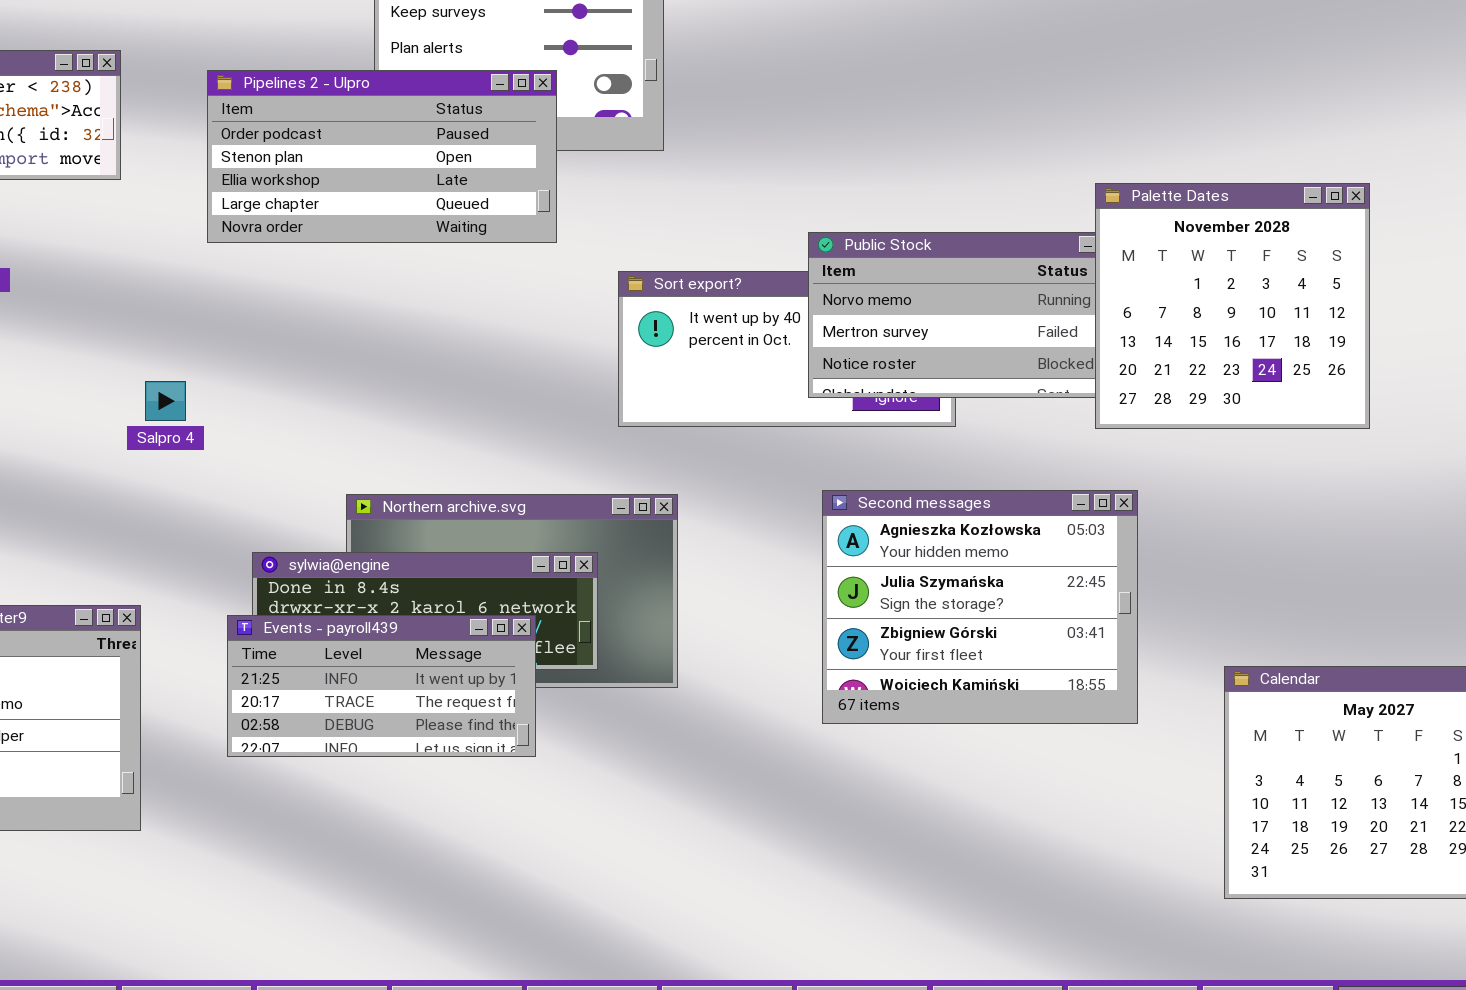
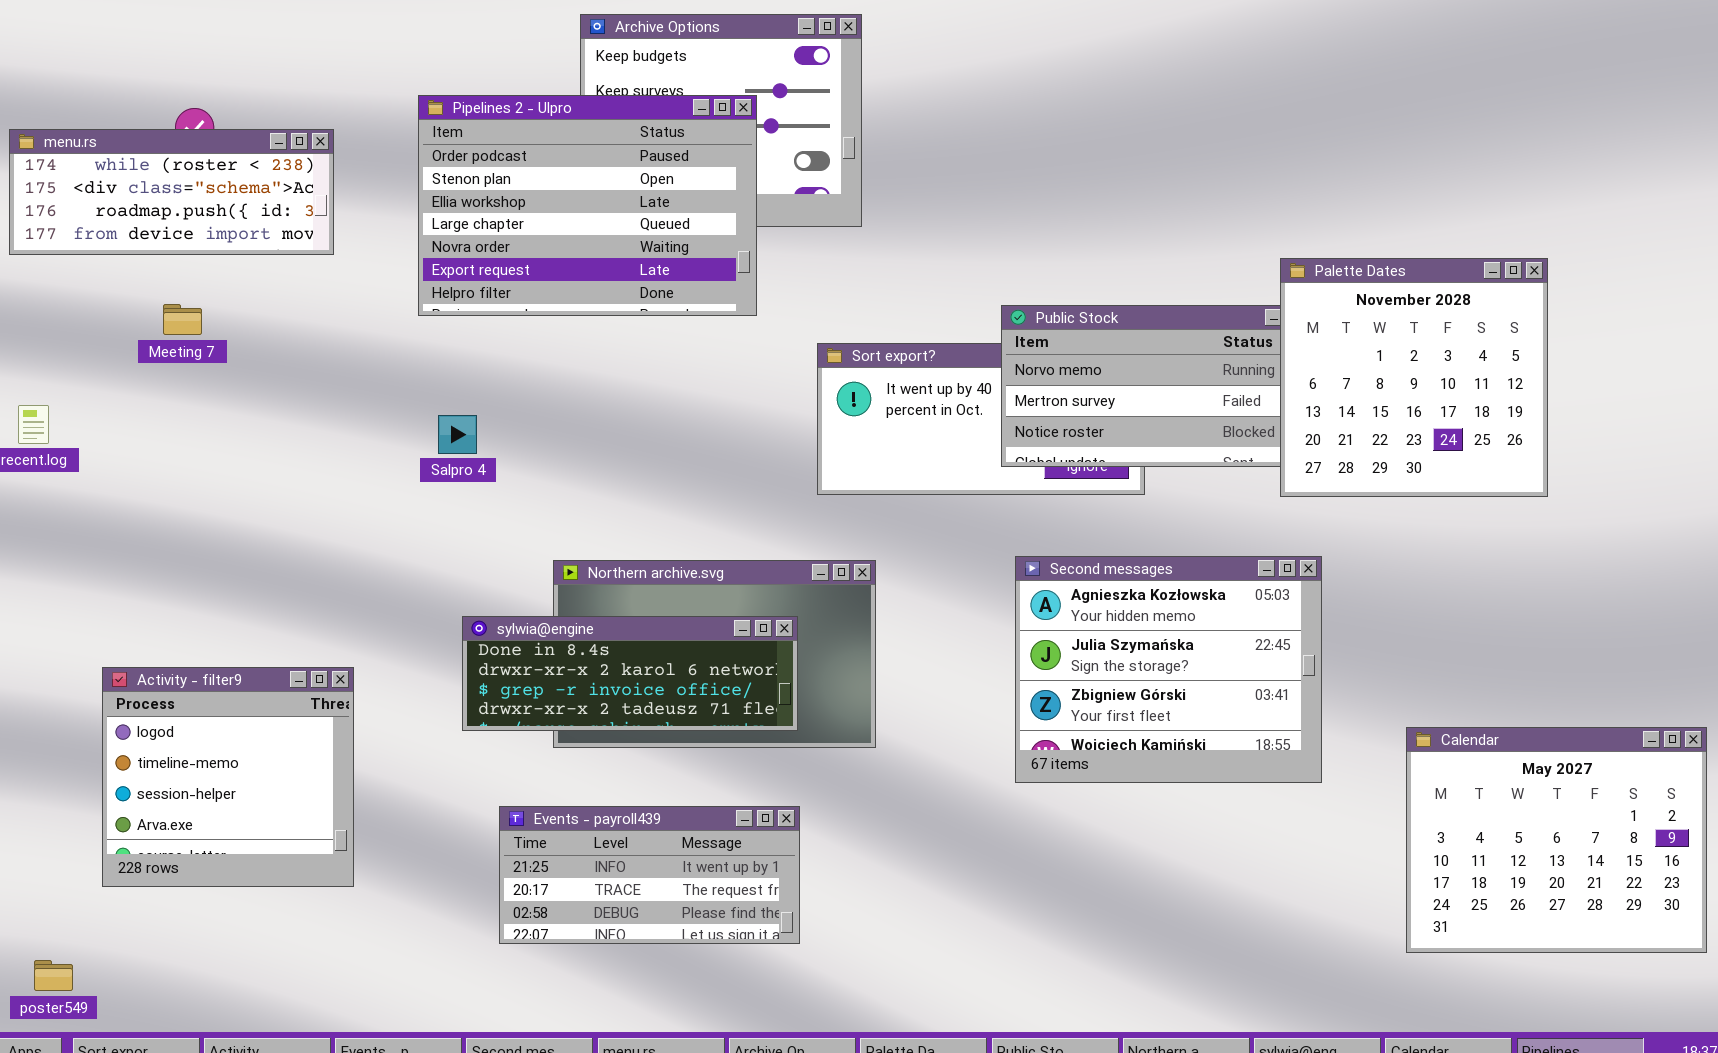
Pipelines 2 - Ulpro: [207,70,557,243] -> [418,95,757,316], resized
Salpro 4: [145,381,186,421] -> [438,415,477,454], moved
Events - payroll439: [227,615,536,757] -> [499,806,800,944], moved

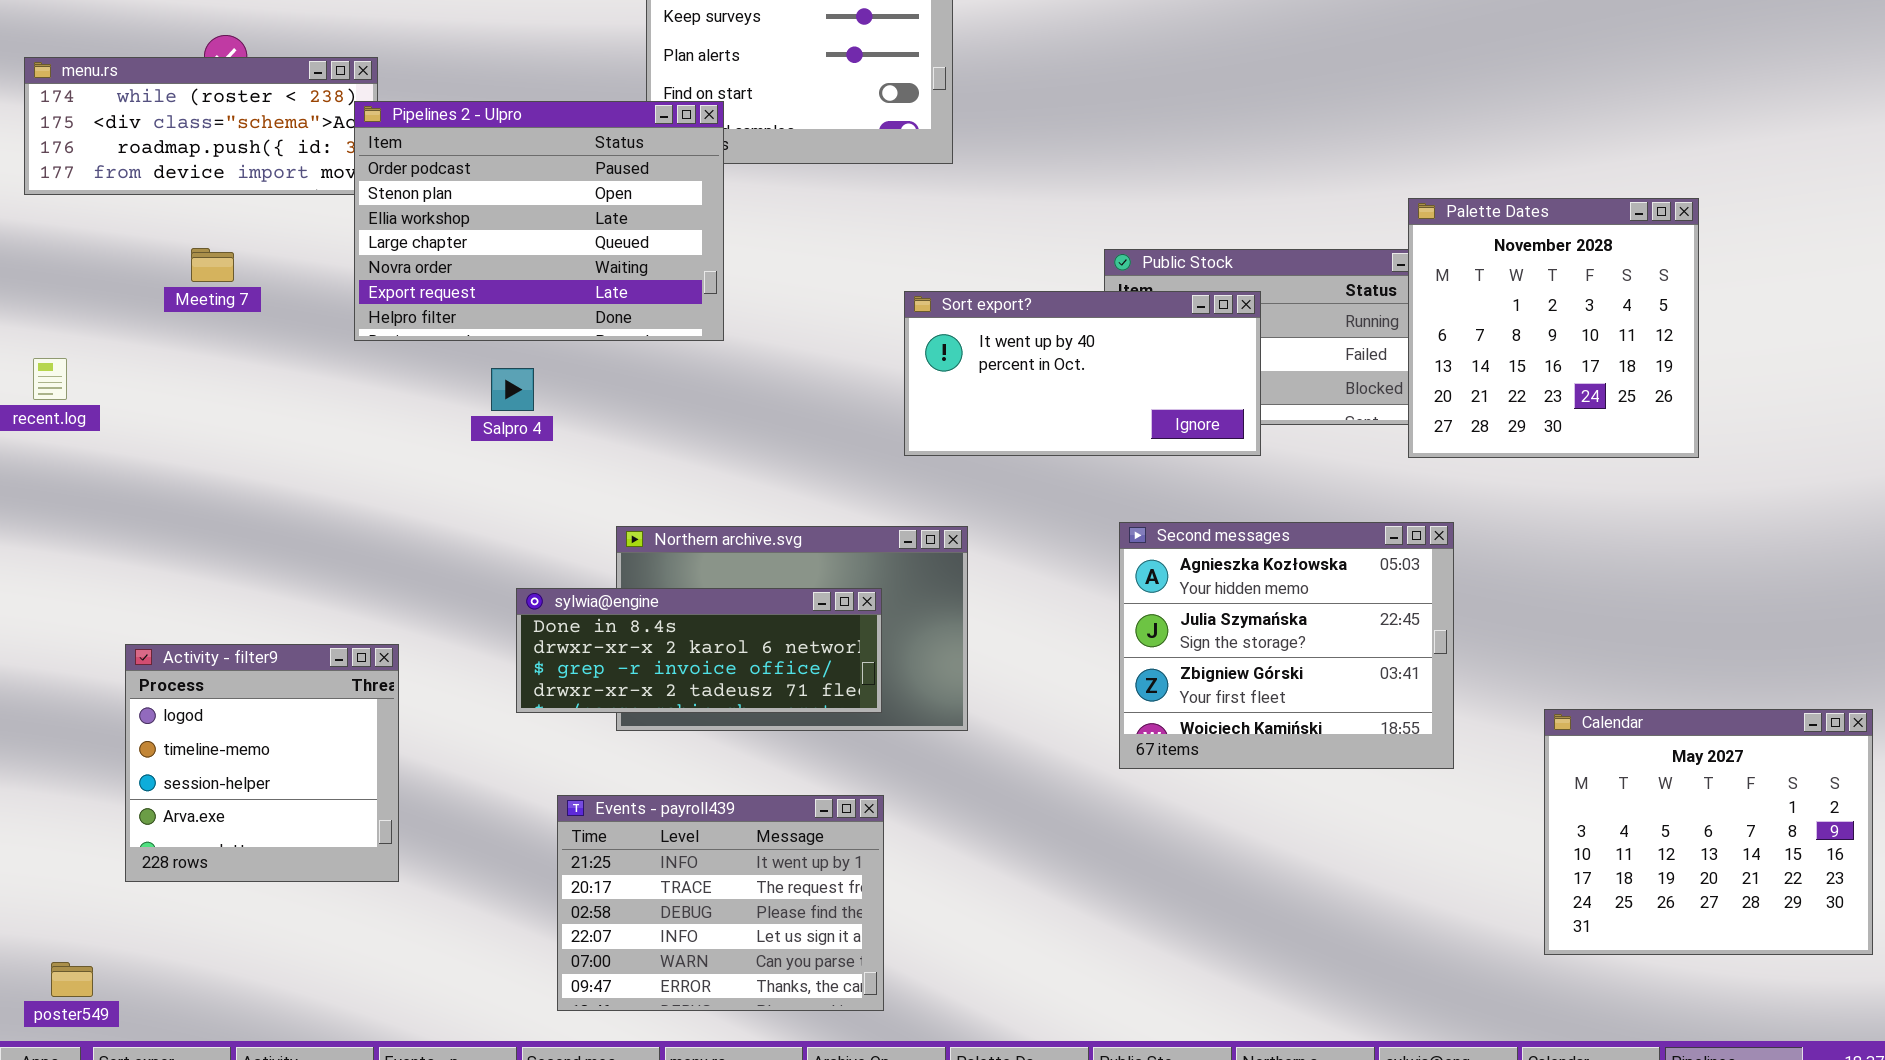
Pipelines 2 - Ulpro: [418,95,757,316] -> [354,101,724,341], moved
Sort export?: [817,343,1145,495] -> [904,291,1261,456], raised
Events - payroll439: [499,806,800,944] -> [557,795,884,1011], resized

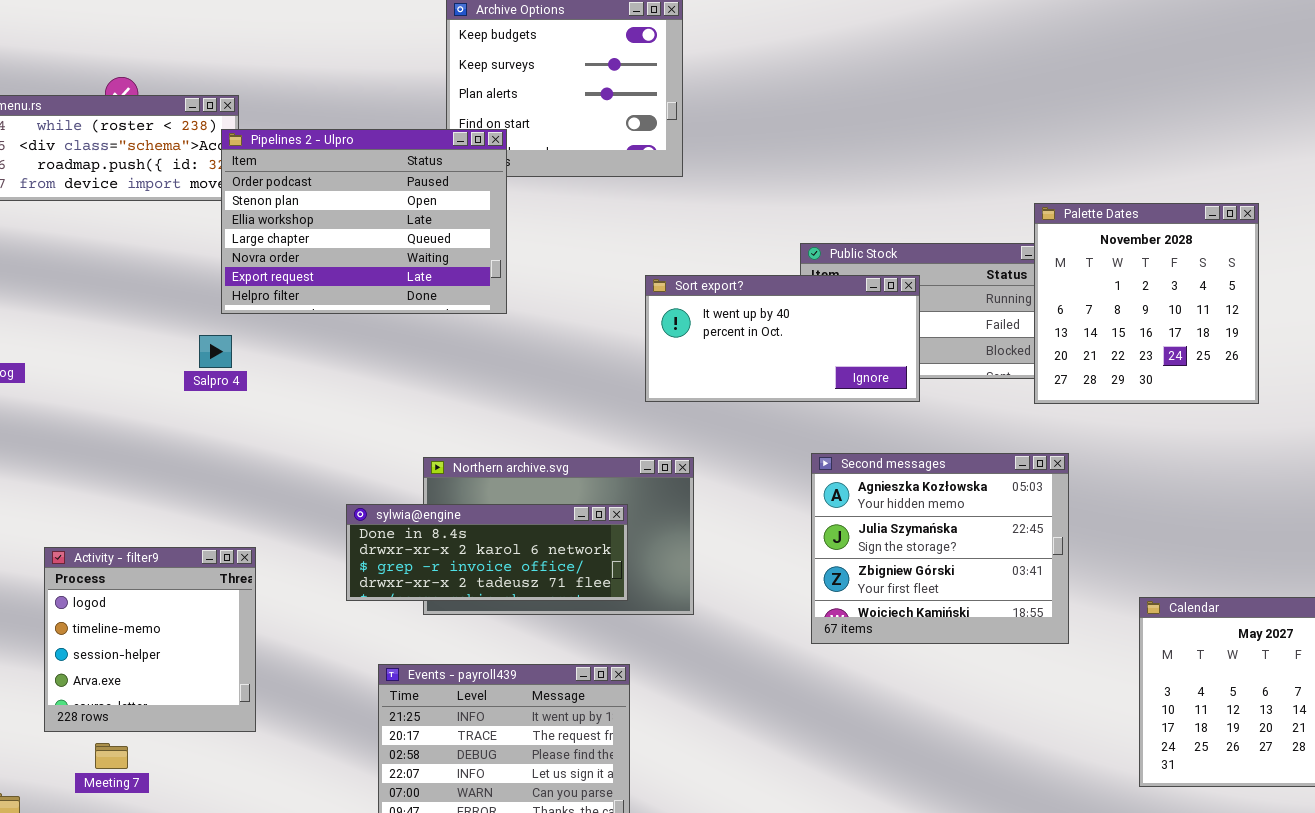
Meeting 7: [191,248,234,282] -> [95,743,128,769], moved
Salpro 4: [491,368,534,411] -> [199,335,232,368], moved

